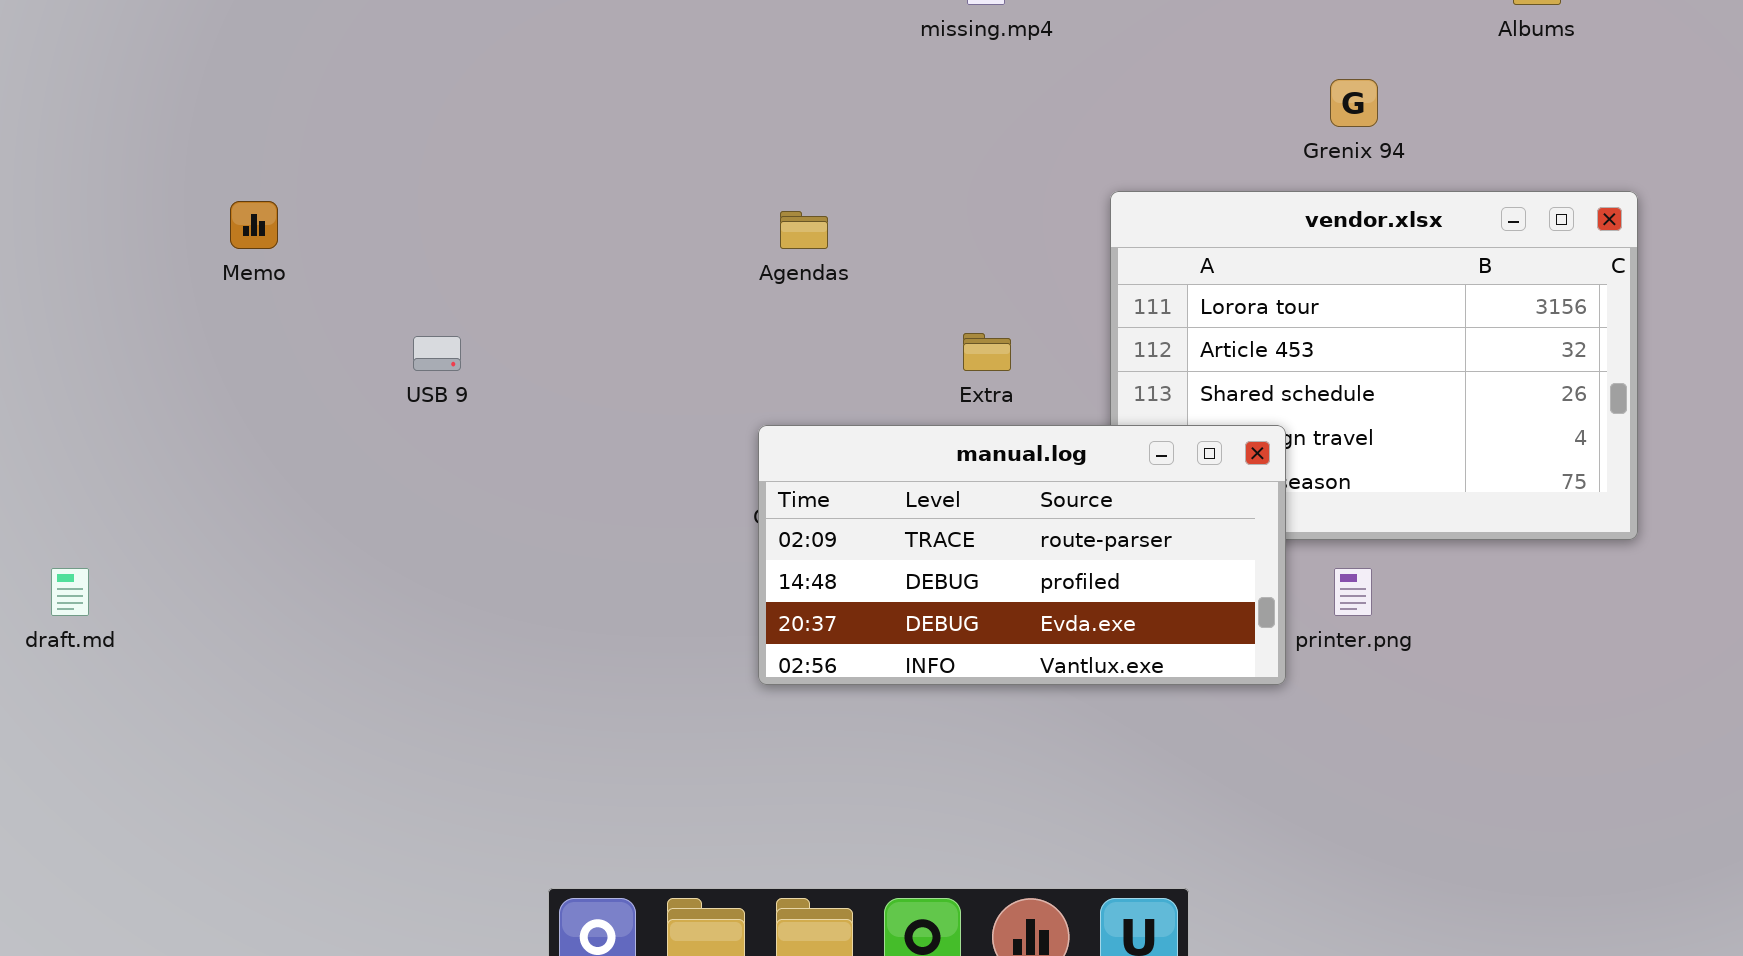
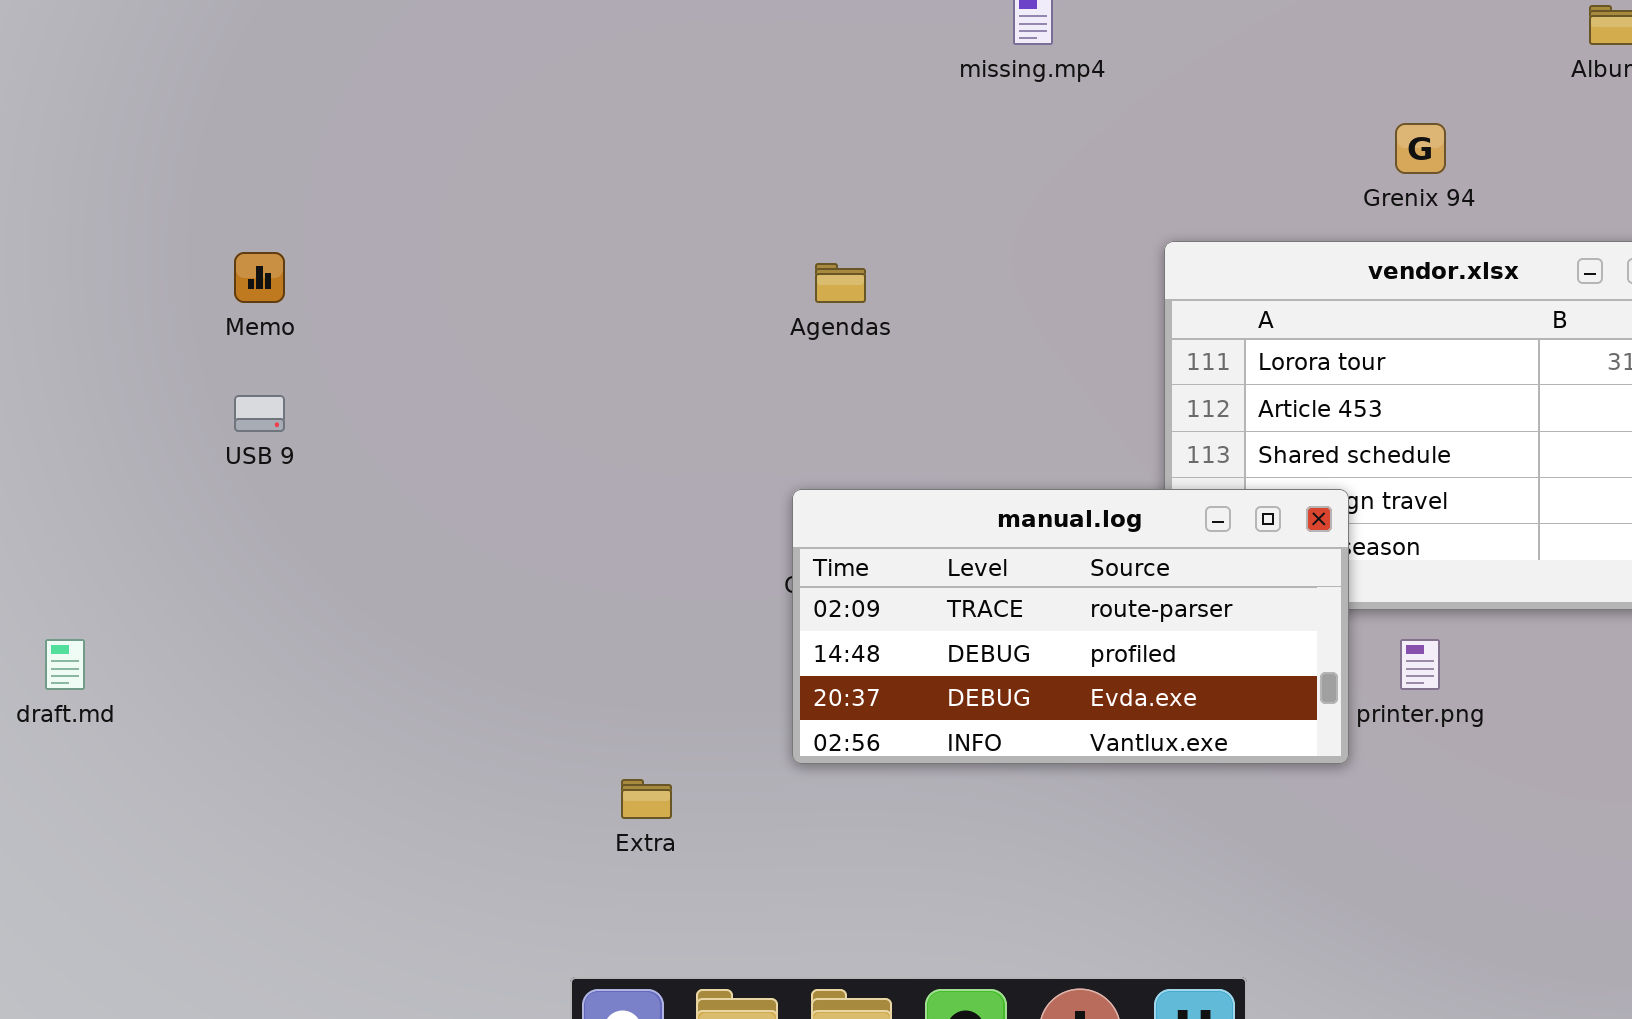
Extra: [963,333,1011,371] -> [621,779,672,819], moved
USB 9: [413,336,461,371] -> [234,395,285,432], moved

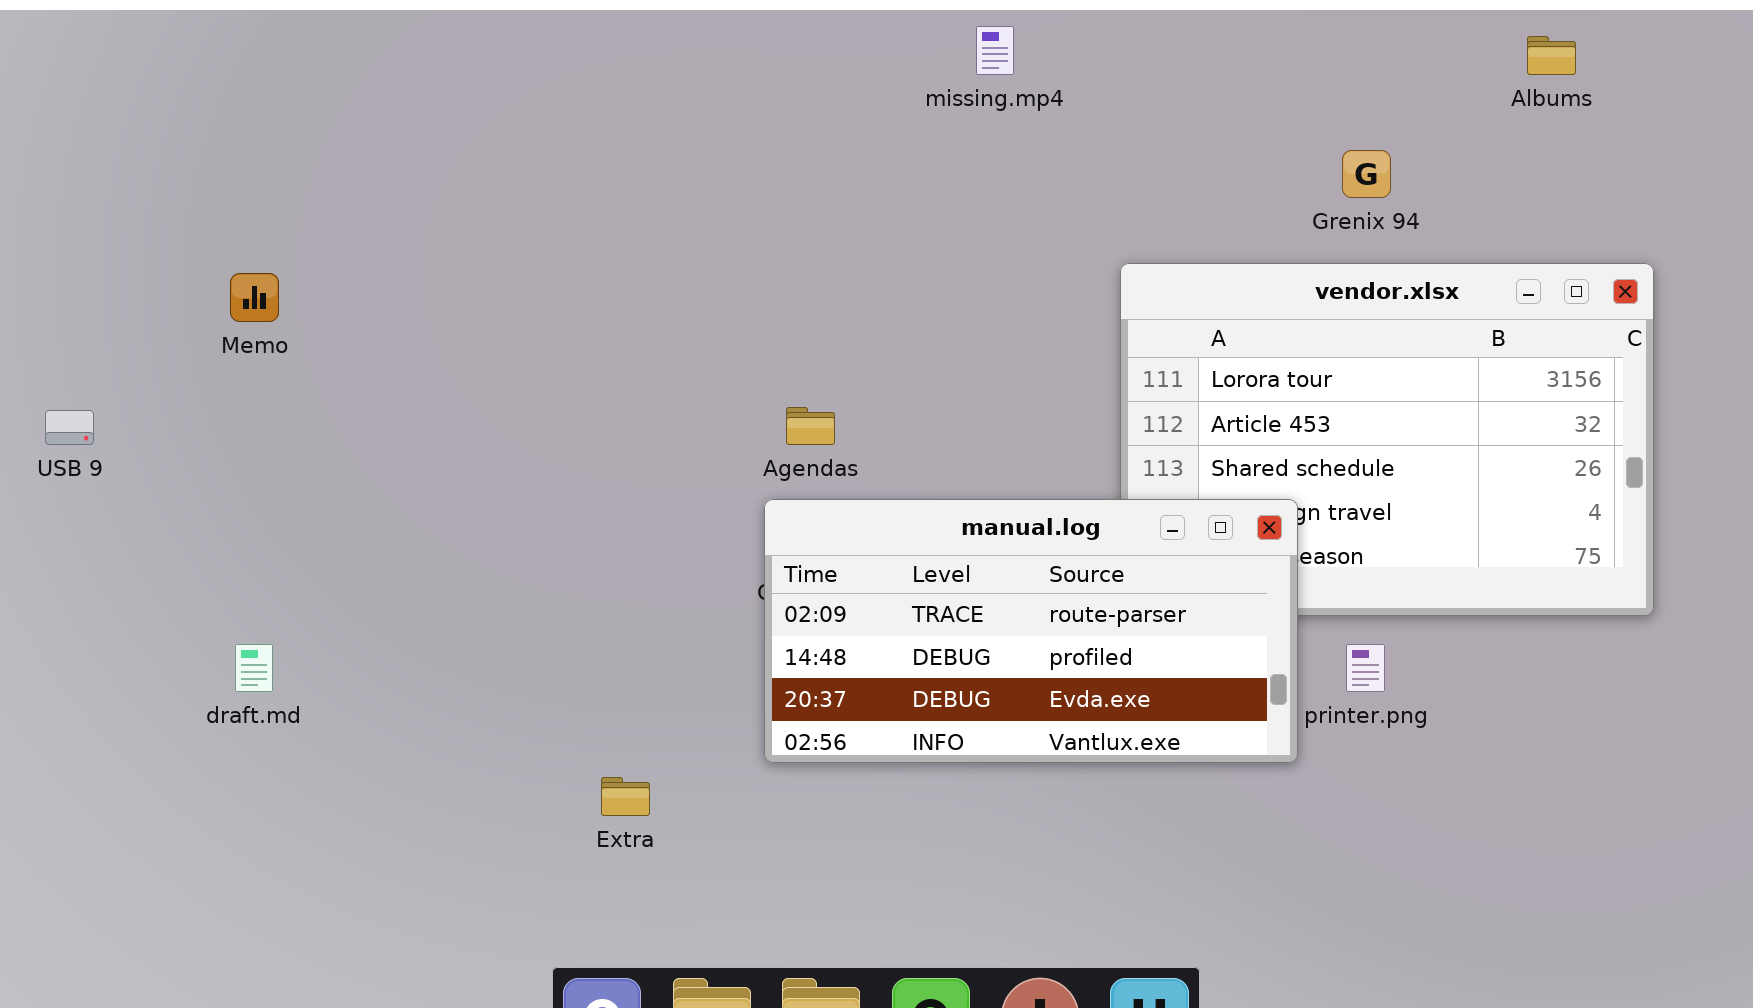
Agendas: [815,263,866,303] -> [786,407,835,445], moved
USB 9: [234,395,285,432] -> [45,410,94,445], moved
draft.md: [45,639,85,690] -> [235,644,273,692], moved

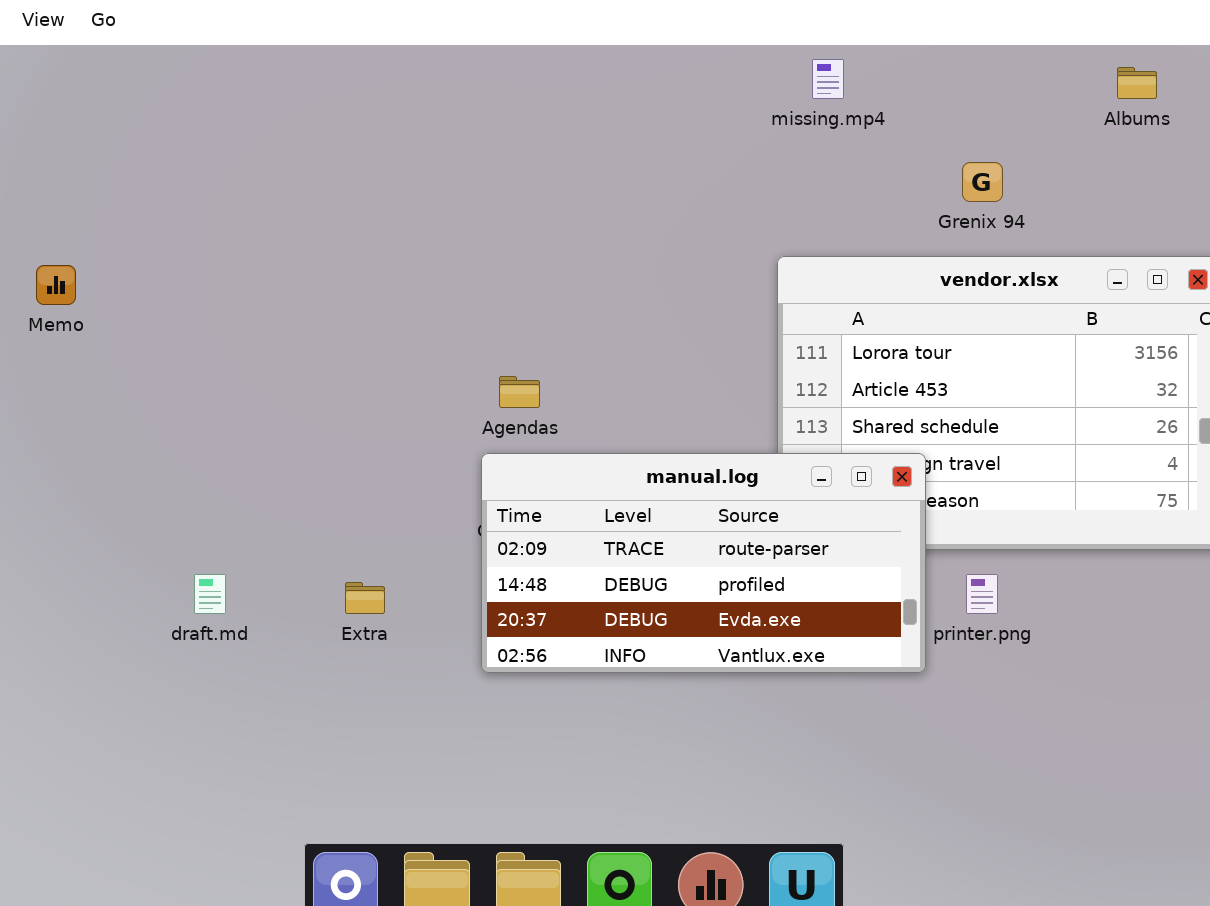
missing.mp4: [976,26,1014,75] -> [812,59,844,99], moved
draft.md: [235,644,273,692] -> [194,574,226,614], moved
Extra: [601,777,650,816] -> [345,582,385,614], moved

